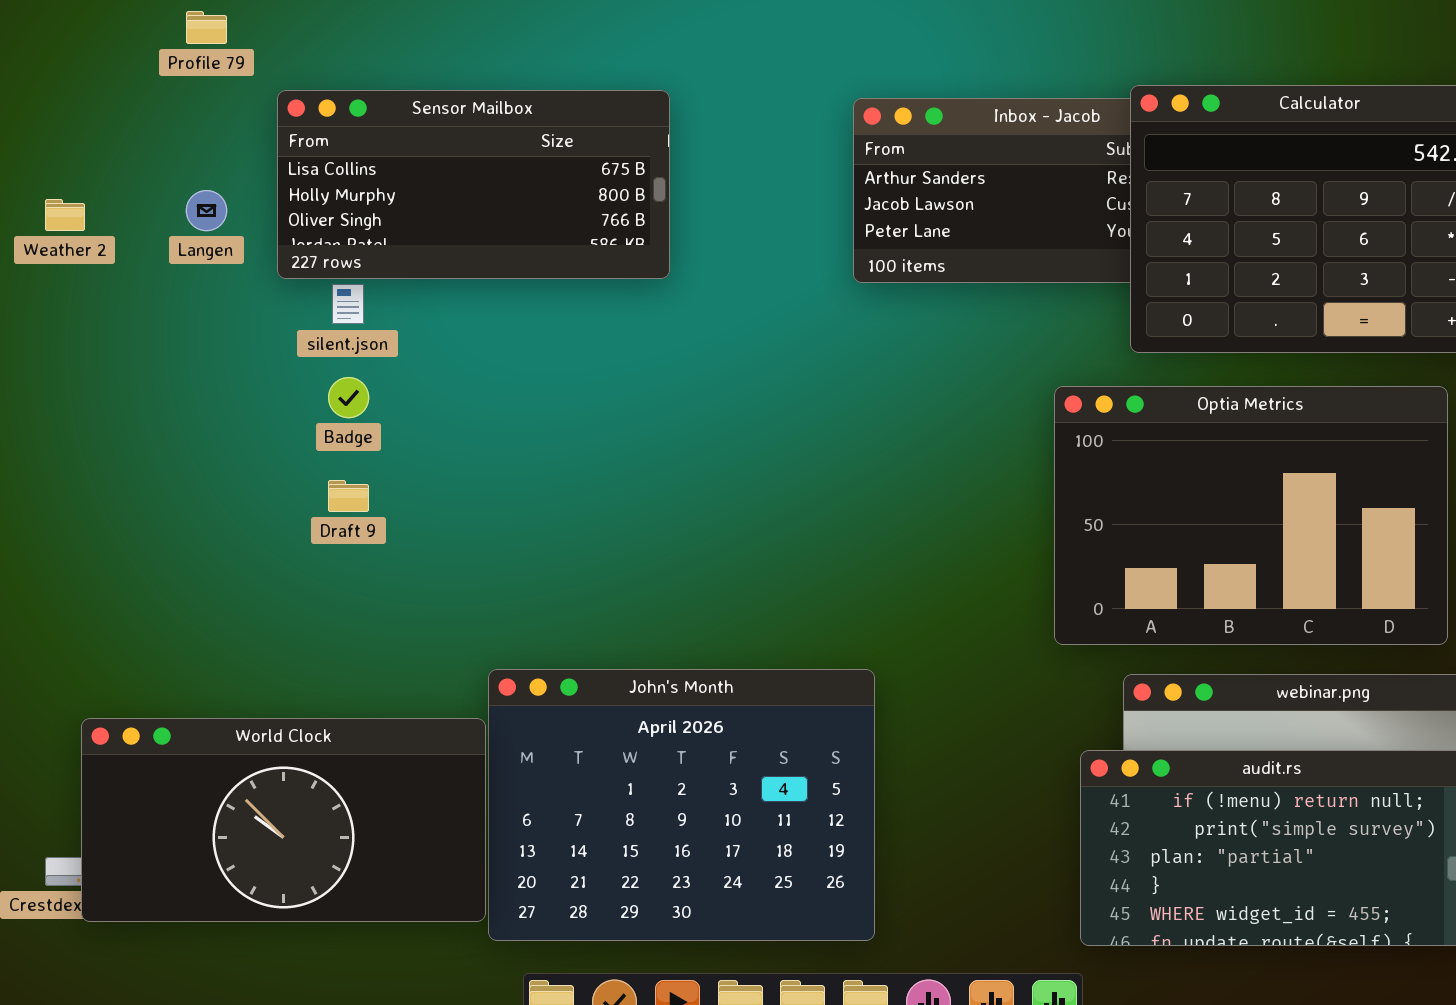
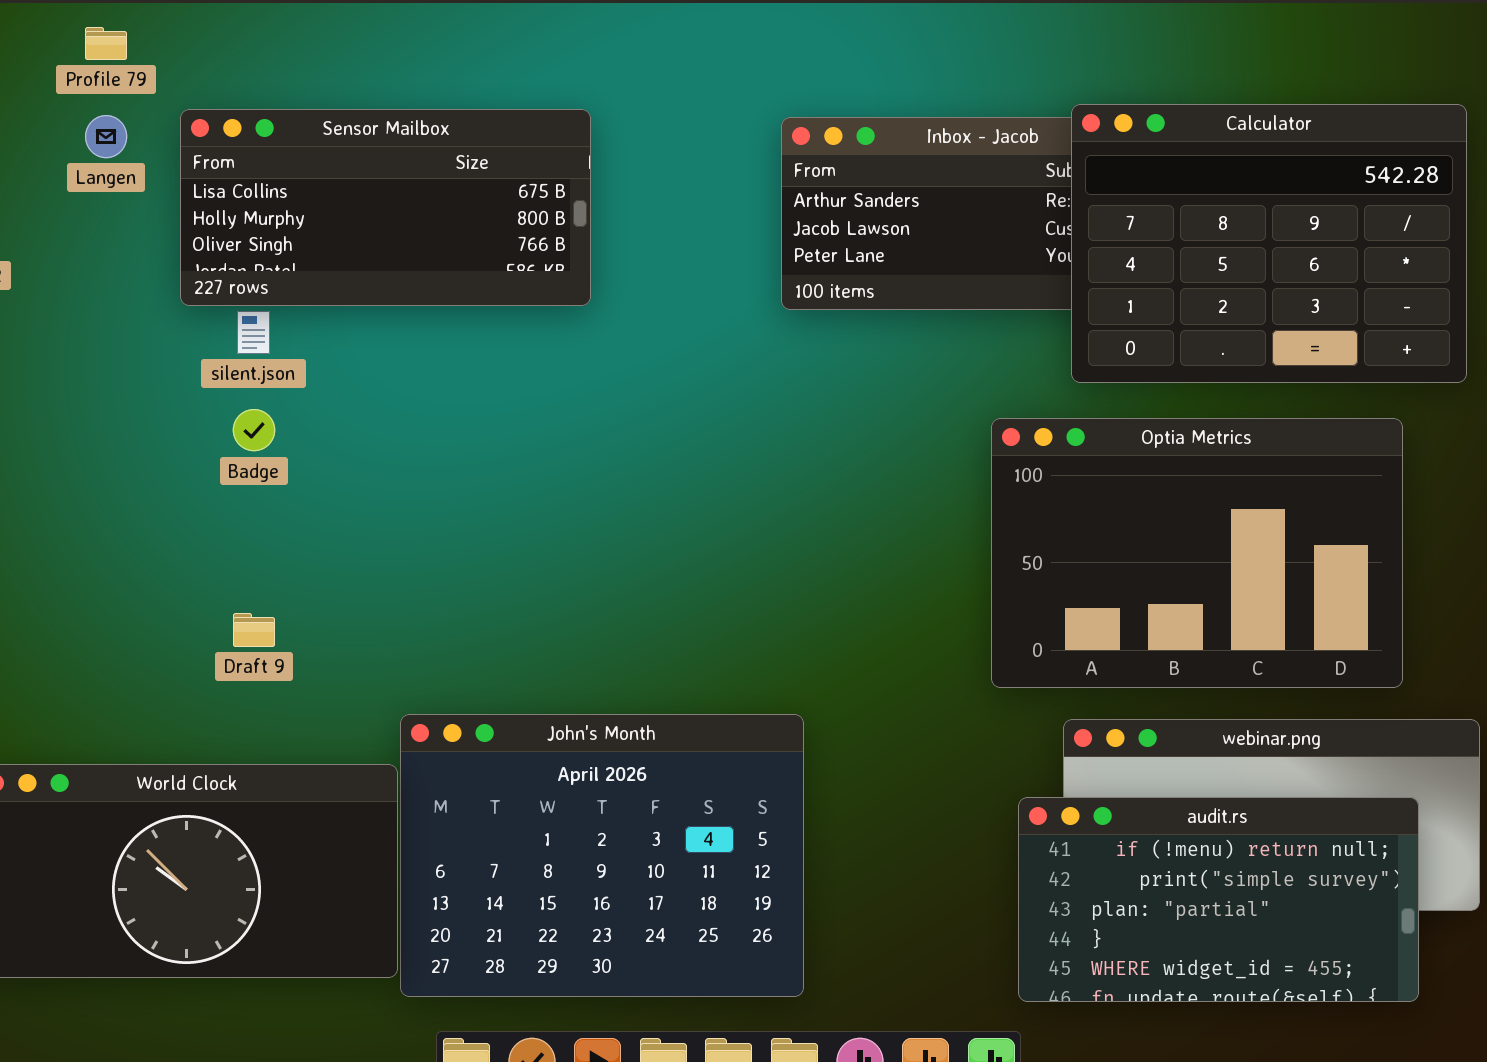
Langen: [186,190,227,231] -> [85,115,127,158], moved
Draft 9: [328,480,369,512] -> [233,613,275,647], moved

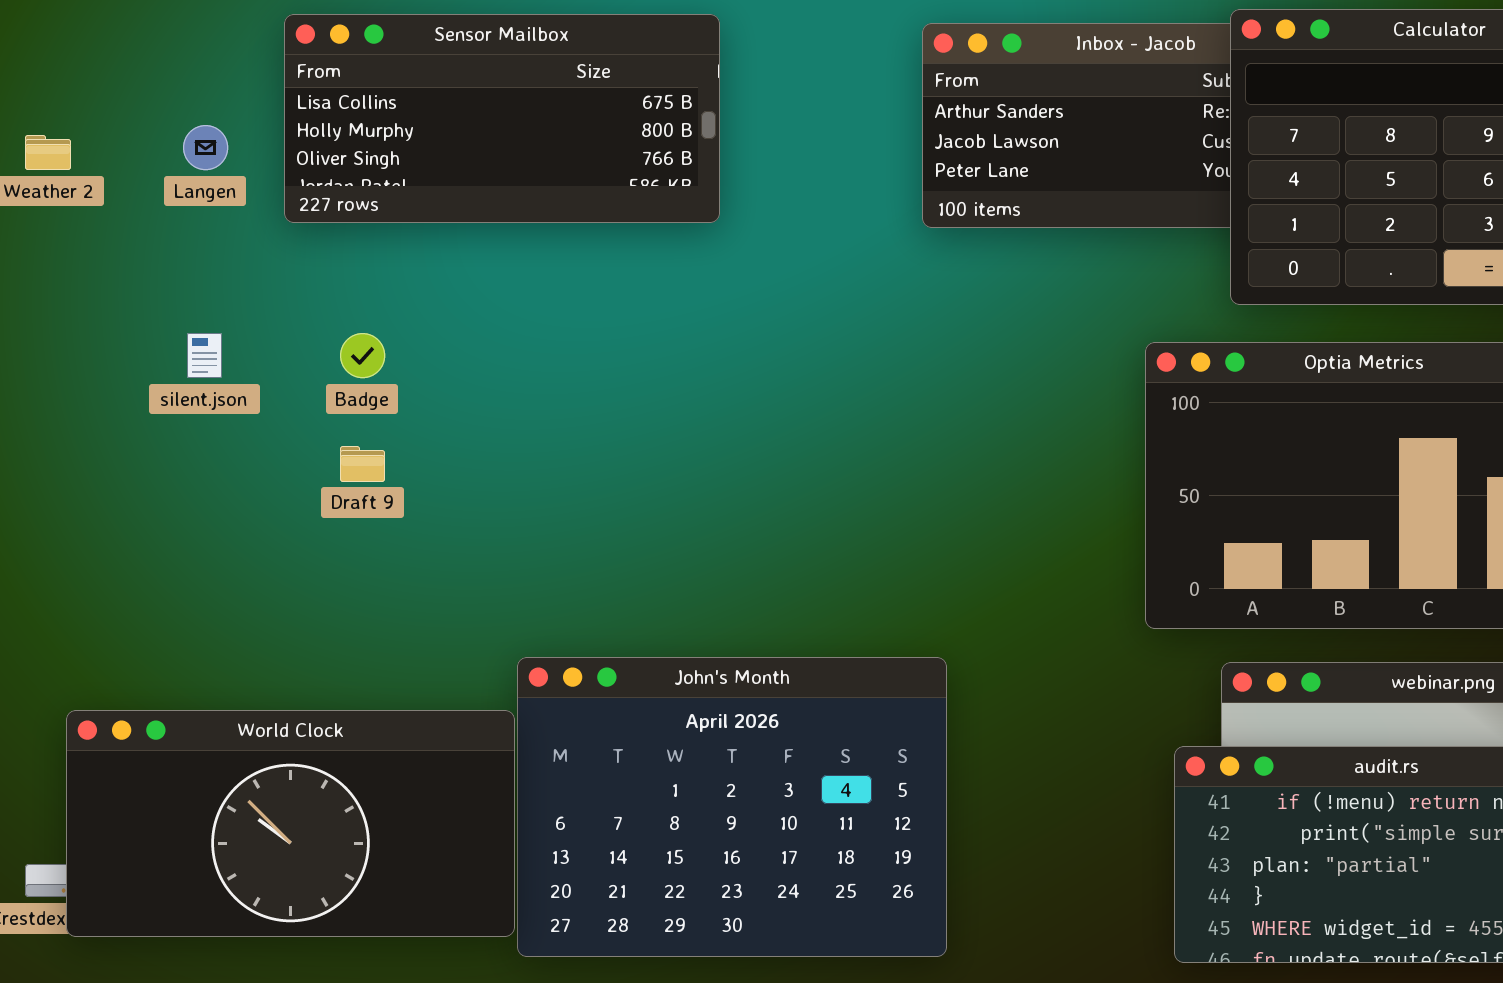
Langen: [85,115,127,158] -> [183,125,228,170], moved
silent.json: [237,311,270,354] -> [187,333,222,378], moved
Draft 9: [233,613,275,647] -> [340,446,385,482], moved

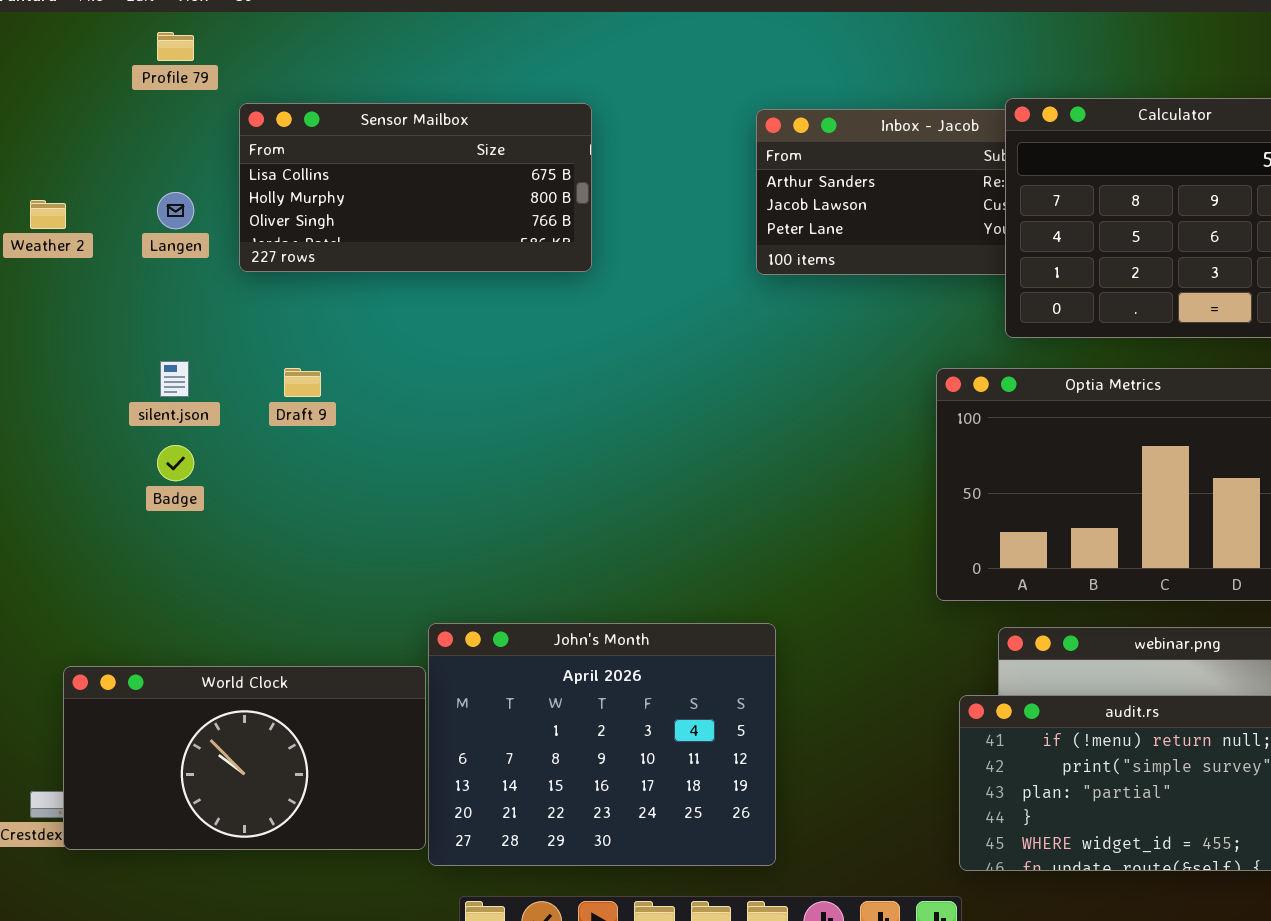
Badge: [340,333,385,378] -> [157,445,194,481], moved
Draft 9: [340,446,385,482] -> [284,368,321,397], moved

